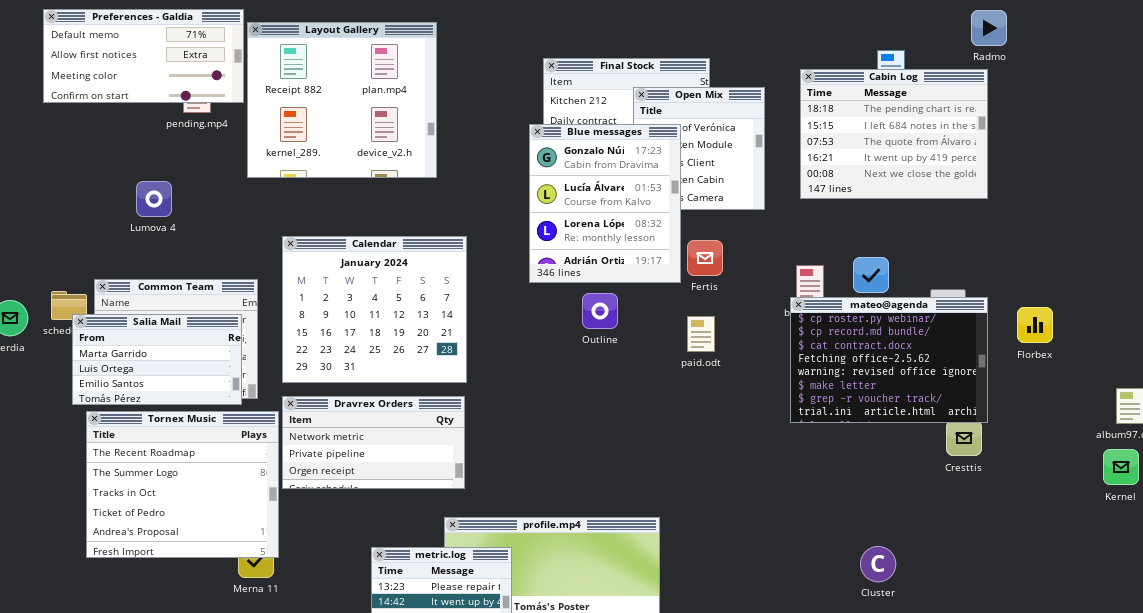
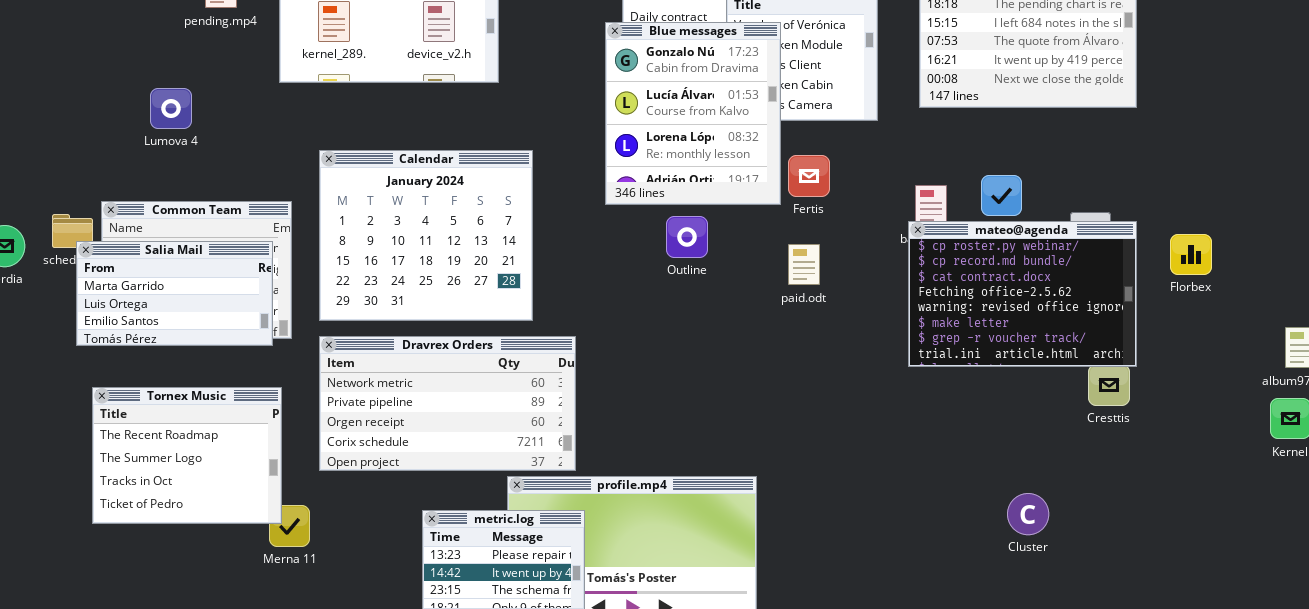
Dravrex Orders: [282,396,465,489] -> [319,336,576,471], resized
Tornex Music: [86,411,279,558] -> [92,387,282,524], resized
Cluster: [860,546,896,582] -> [1007,493,1049,535], moved

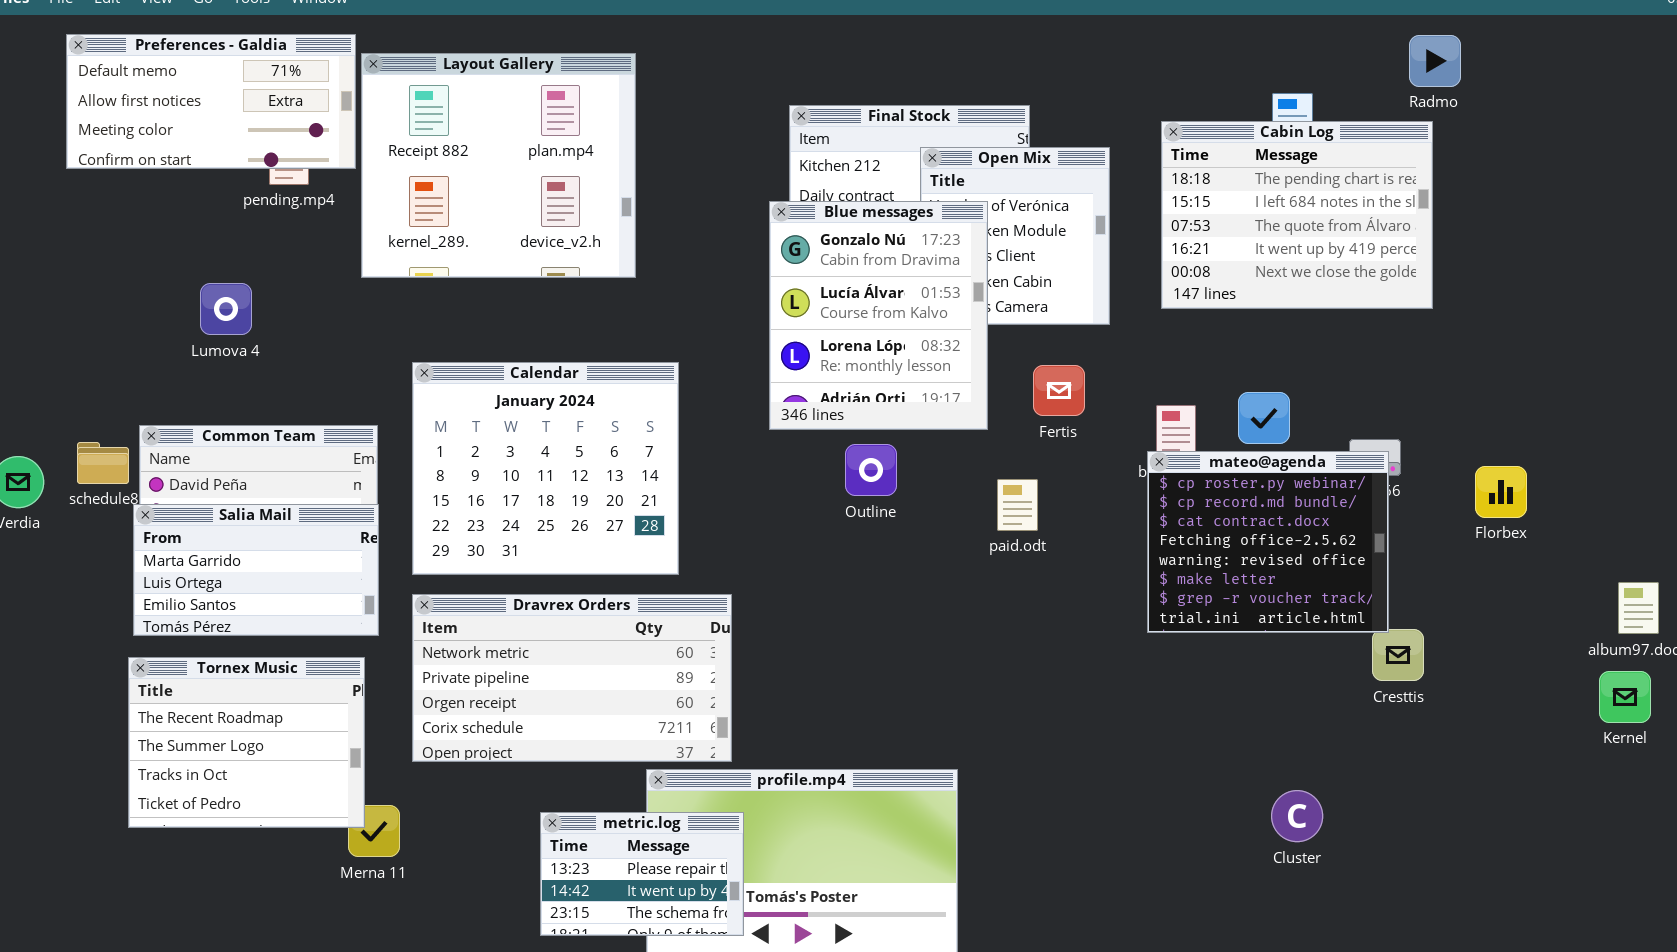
Fertis: [788,155,830,197] -> [1033,365,1085,416], moved
mateo@agenda: [908,221,1137,367] -> [1147,451,1389,633], resized
Salia Mail: [76,241,273,346] -> [133,504,379,636], moved

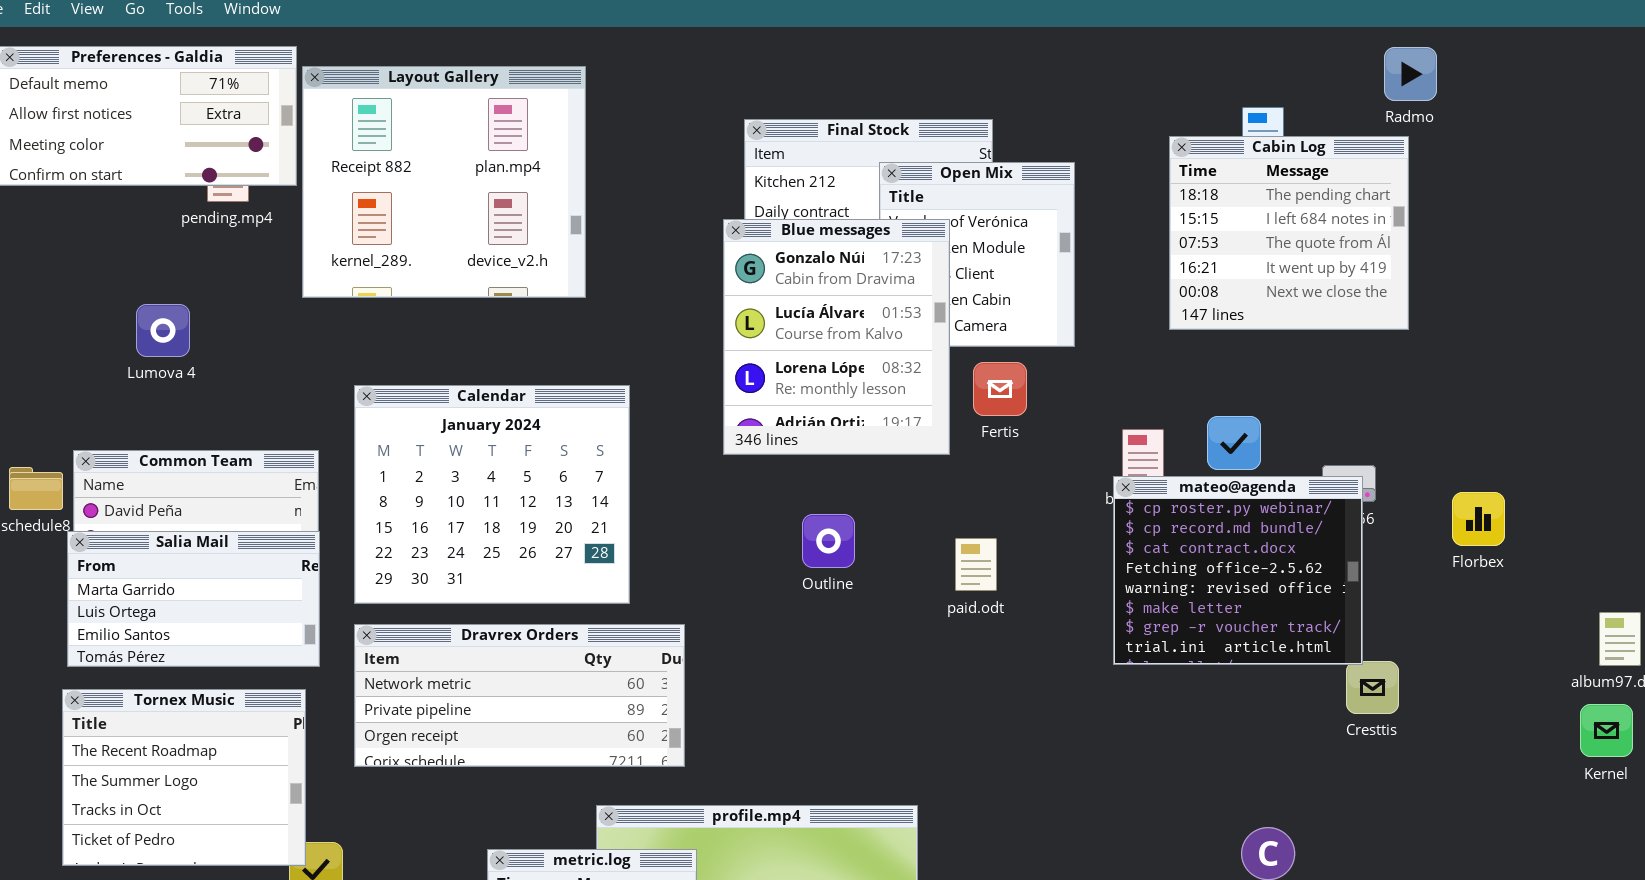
Cabin Log: [1161,121,1433,309] -> [1169,136,1409,330], resized
Fertis: [1033,365,1085,416] -> [973,362,1027,416], moved
Outline: [845,444,897,496] -> [802,514,855,568], moved
paid.odt: [997,479,1038,531] -> [955,538,997,591], moved
Dravrex Orders: [412,594,732,762] -> [354,624,685,767], resized

